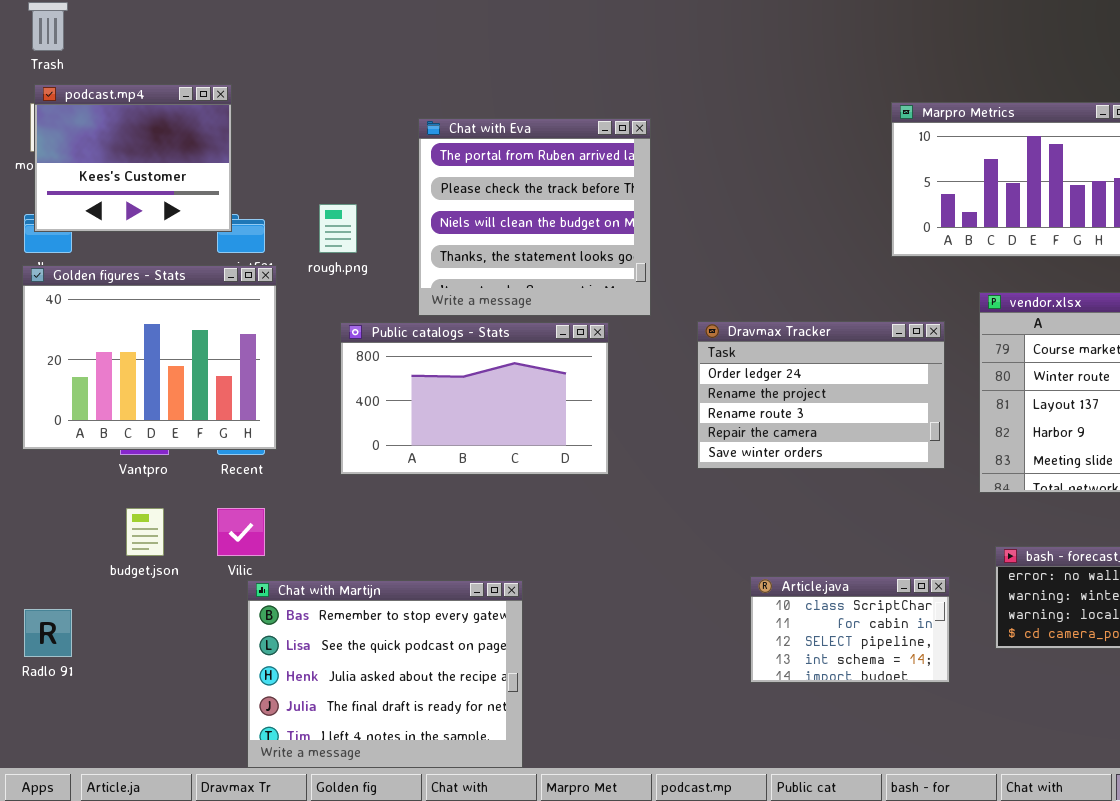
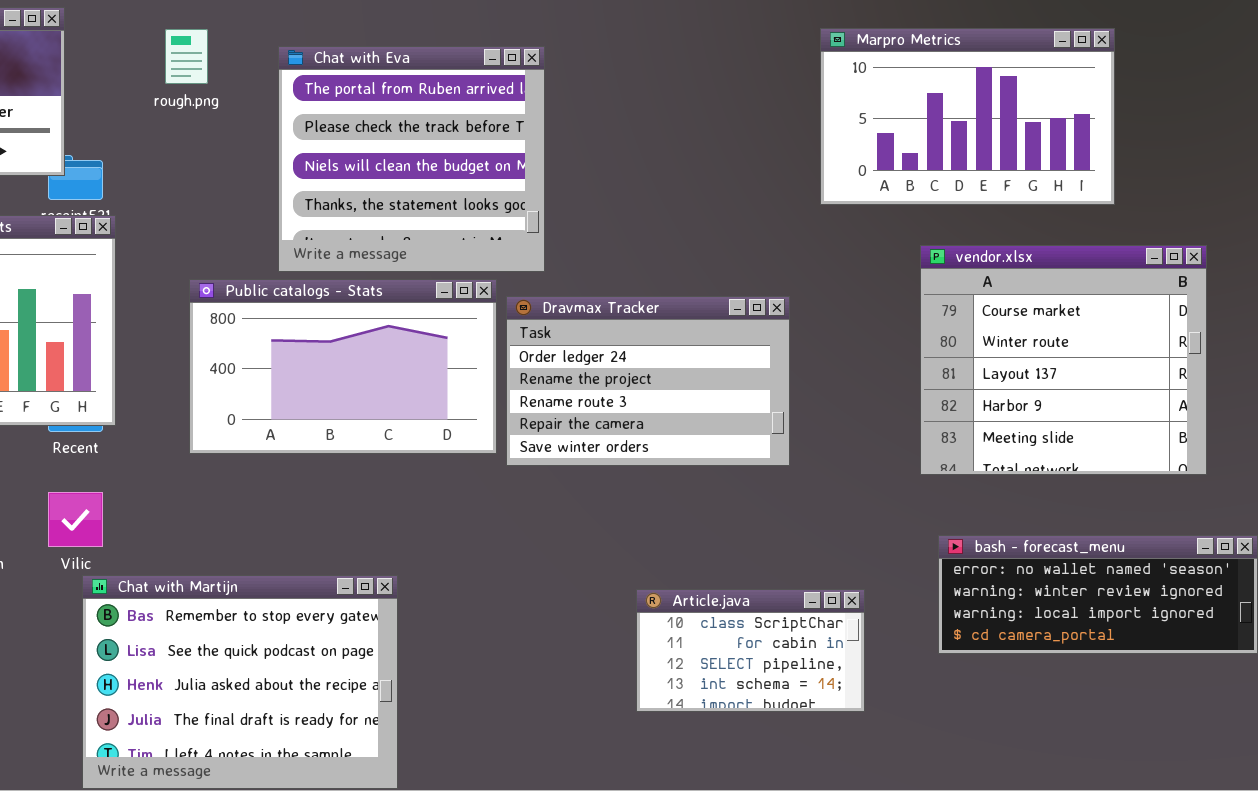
rough.png: [319,204,357,253] -> [165,29,208,84], moved
Dravmax Tracker: [697,321,945,469] -> [506,296,790,466], moved
Article.java: [750,576,950,683] -> [636,589,865,712], moved

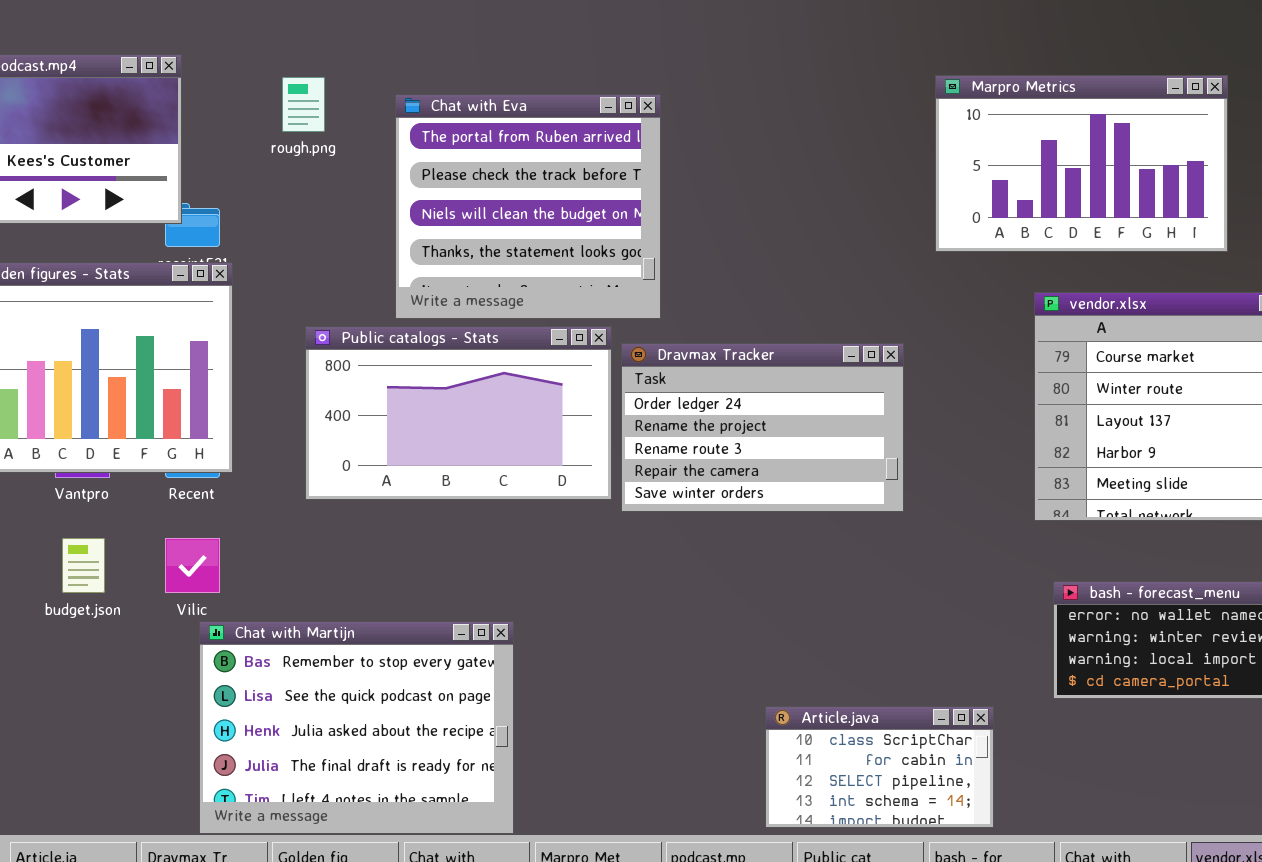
Article.java: [636,589,865,712] -> [765,706,994,828], moved

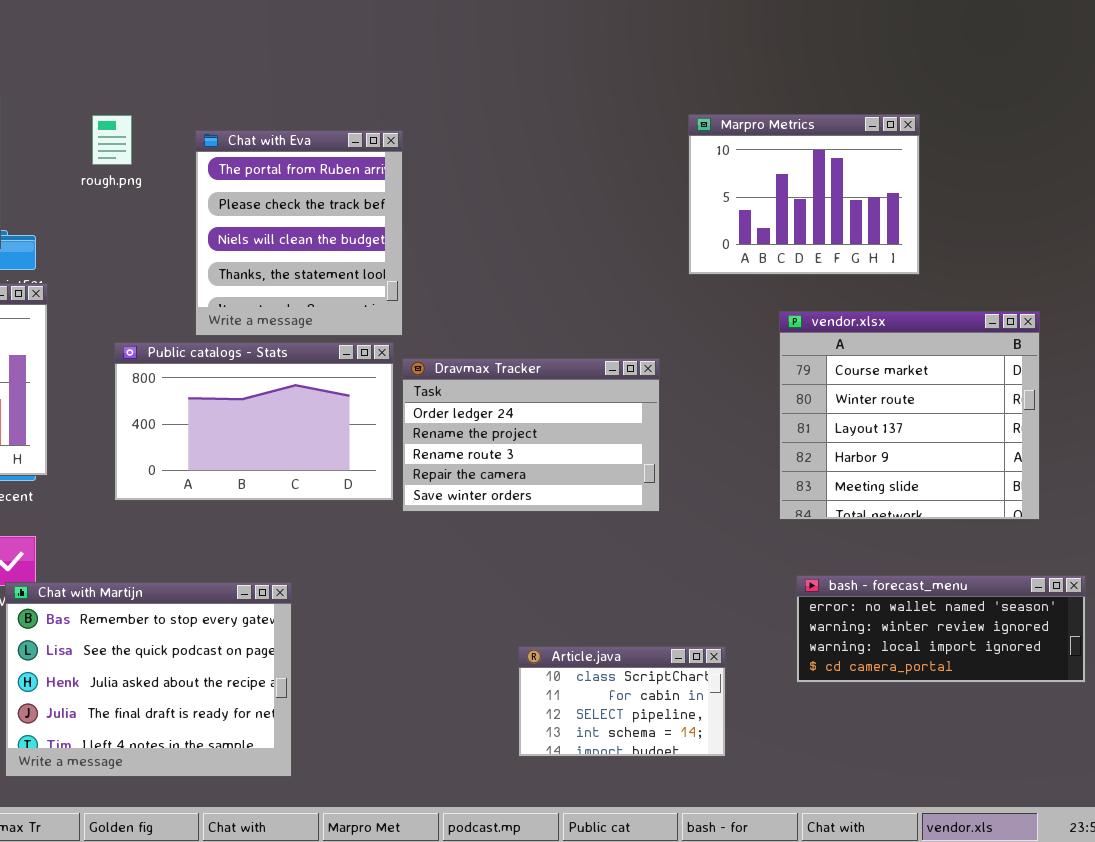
Marpro Metrics: [935,75,1228,252] -> [688,114,920,275], resized
Chat with Eva: [395,94,661,319] -> [195,130,403,336], resized
Chat with Martijn: [199,621,514,834] -> [5,582,292,777], moved
Article.java: [765,706,994,828] -> [518,646,726,757], moved

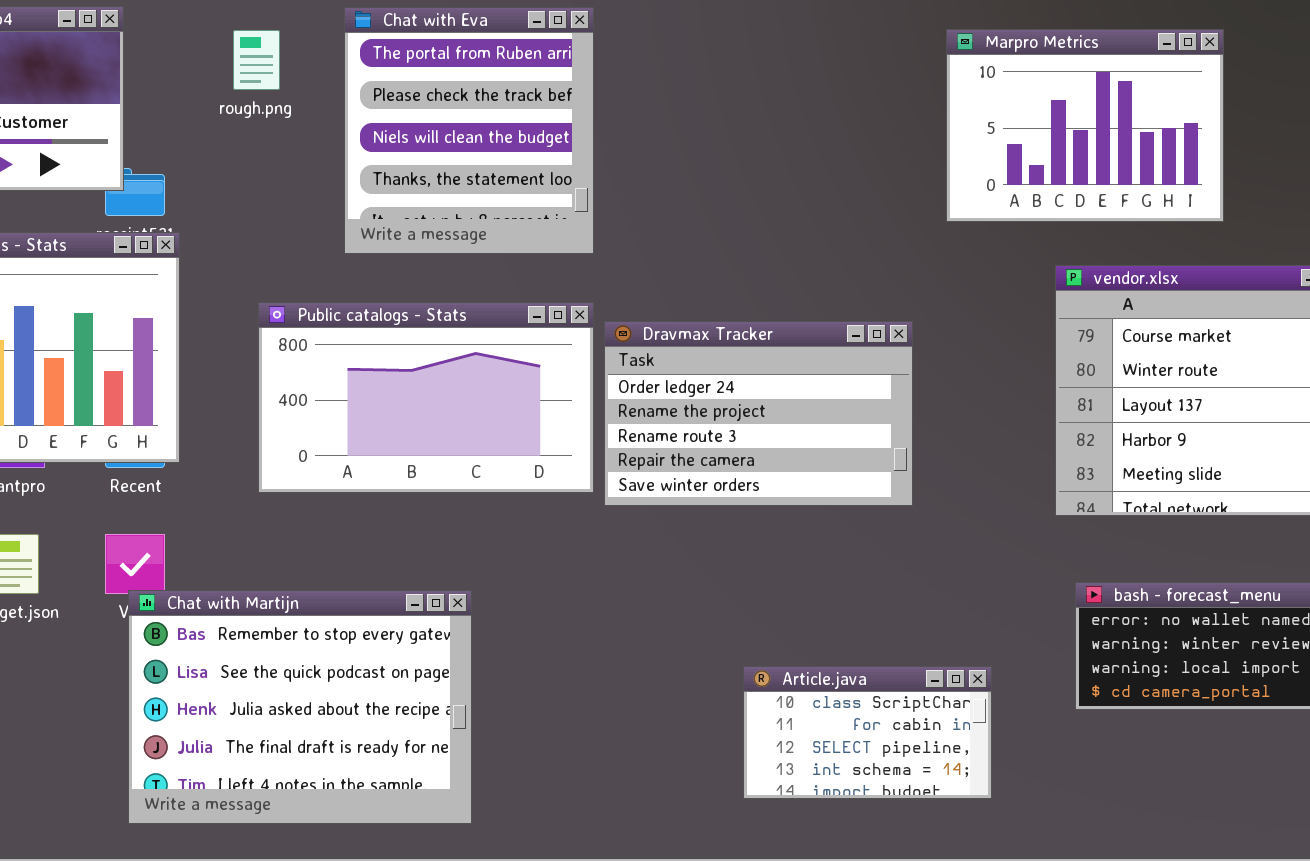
Chat with Eva: [195,130,403,336] -> [344,7,594,254], moved

